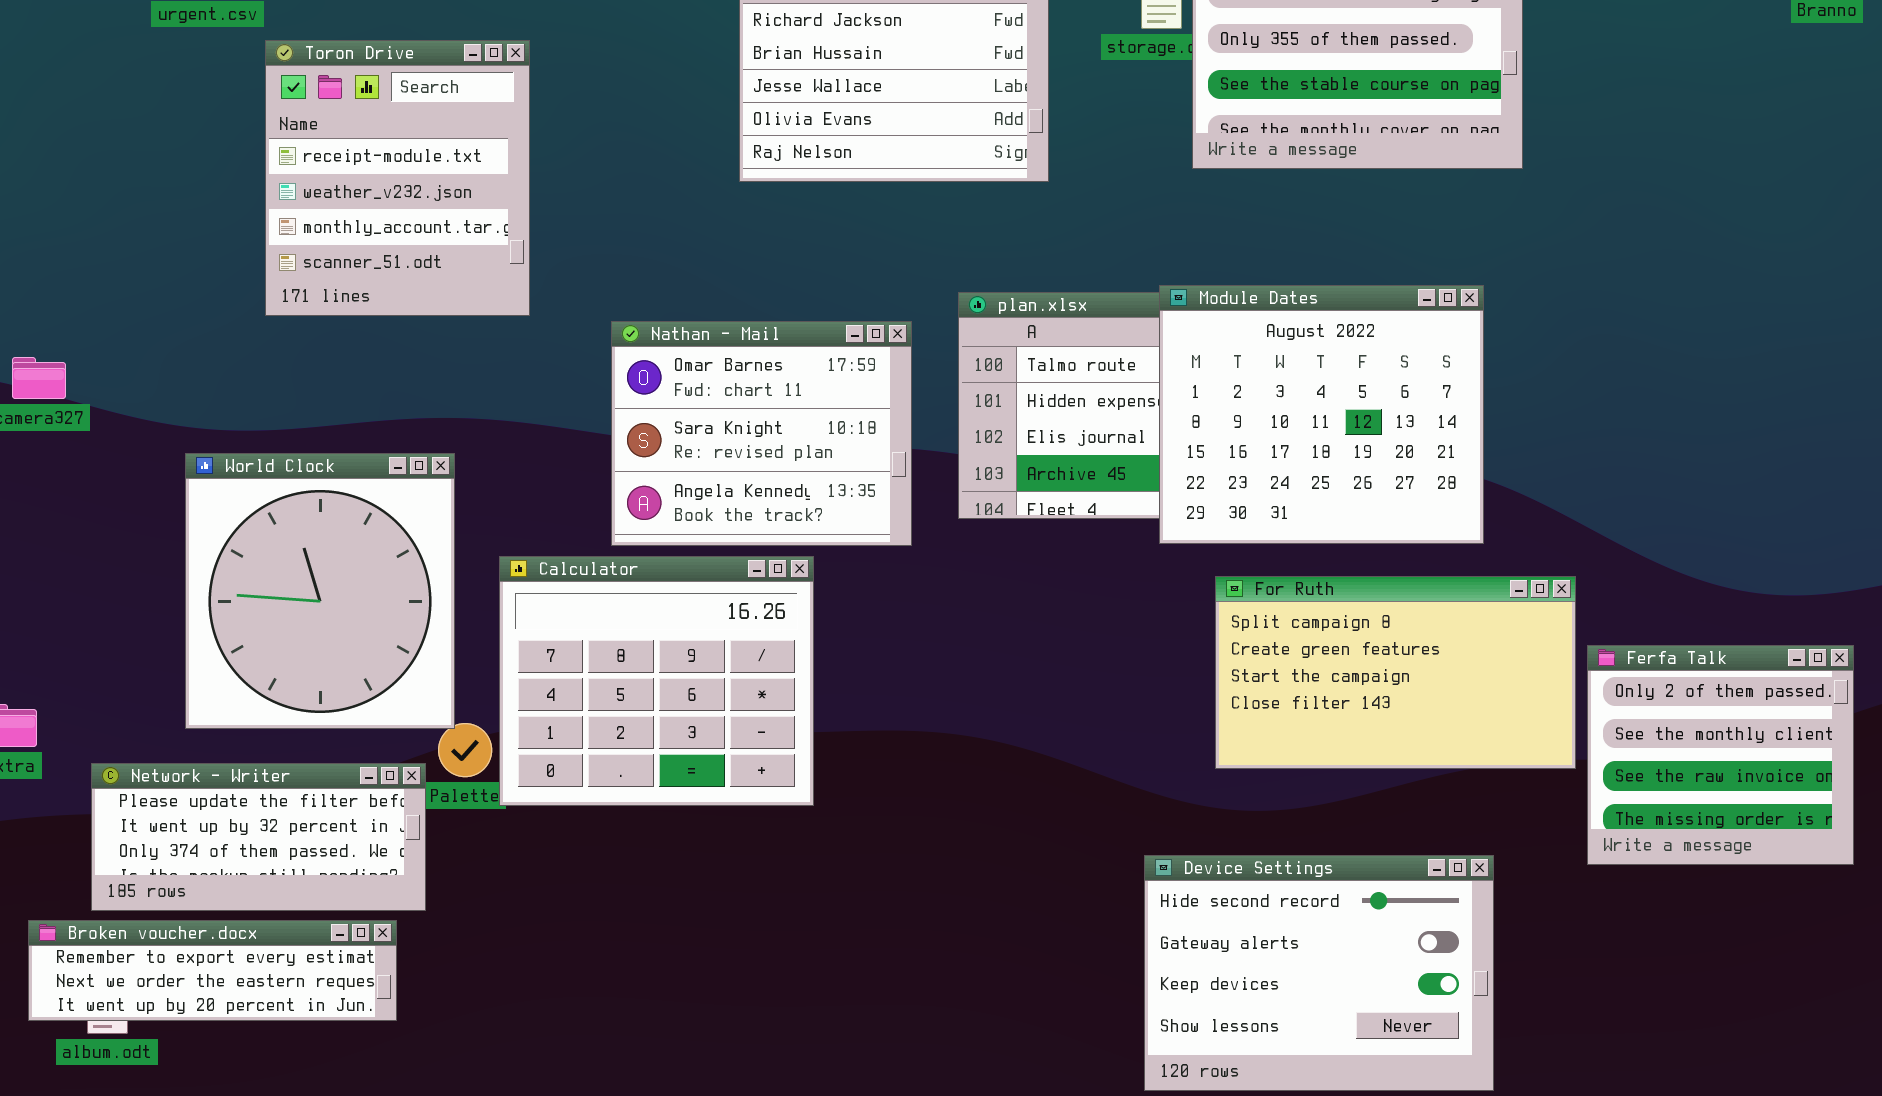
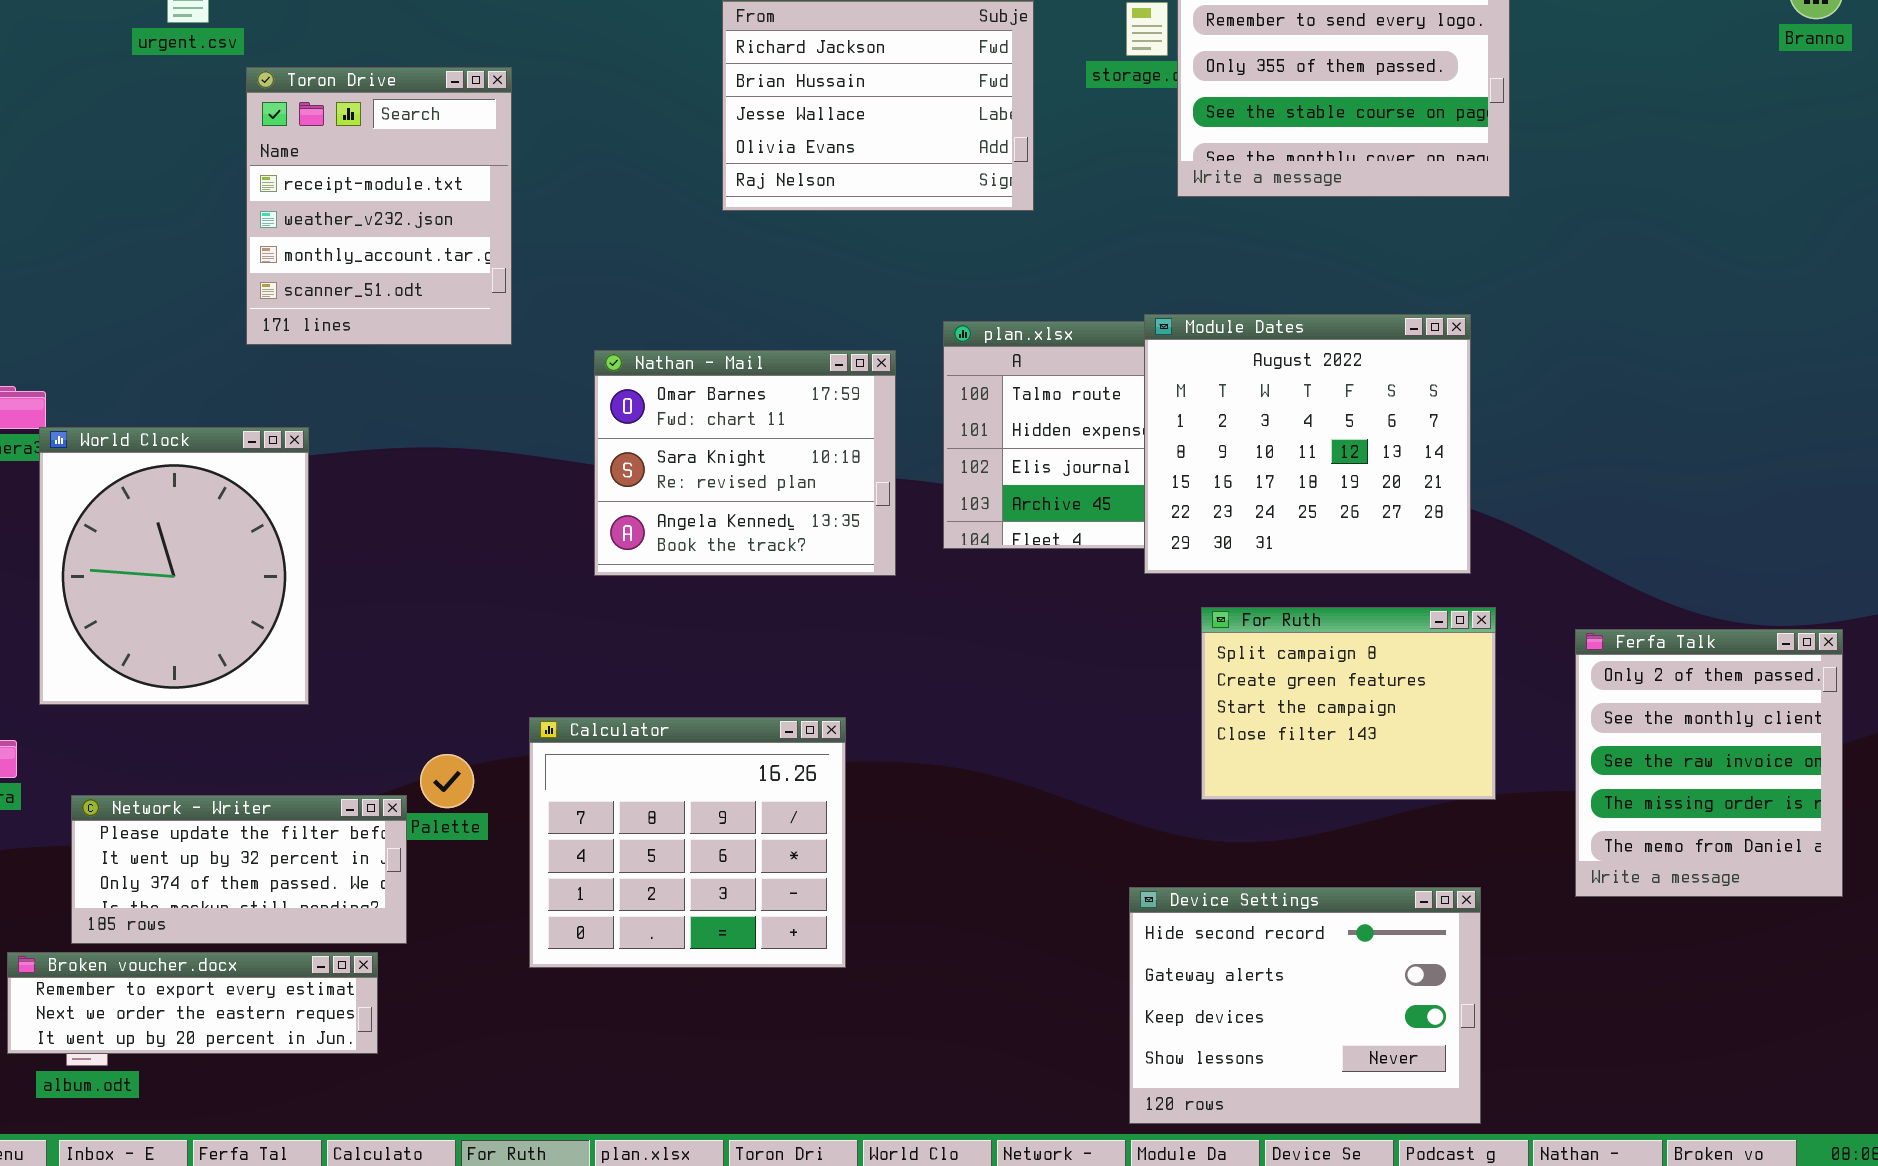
World Clock: [185,453,455,729] -> [39,427,309,705], moved
Calculator: [499,556,814,806] -> [529,717,846,968], moved
For Ruth: [1215,576,1576,769] -> [1201,607,1496,800], resized
Ferfa Talk: [1587,645,1854,865] -> [1575,629,1843,897], resized

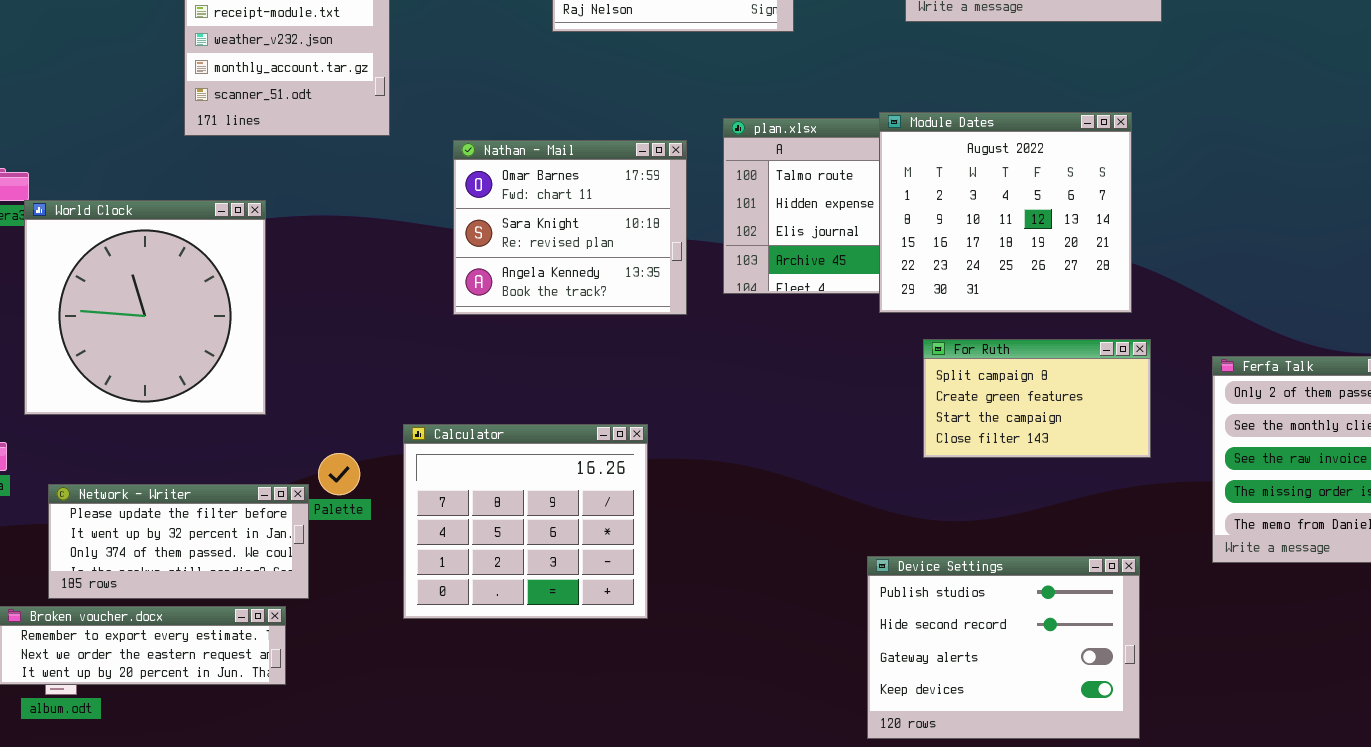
World Clock: [39,427,309,705] -> [24,200,266,415], resized
For Ruth: [1201,607,1496,800] -> [923,339,1151,458], resized
Device Settings: [1129,887,1481,1124] -> [867,556,1140,739], scrolled up 1 row

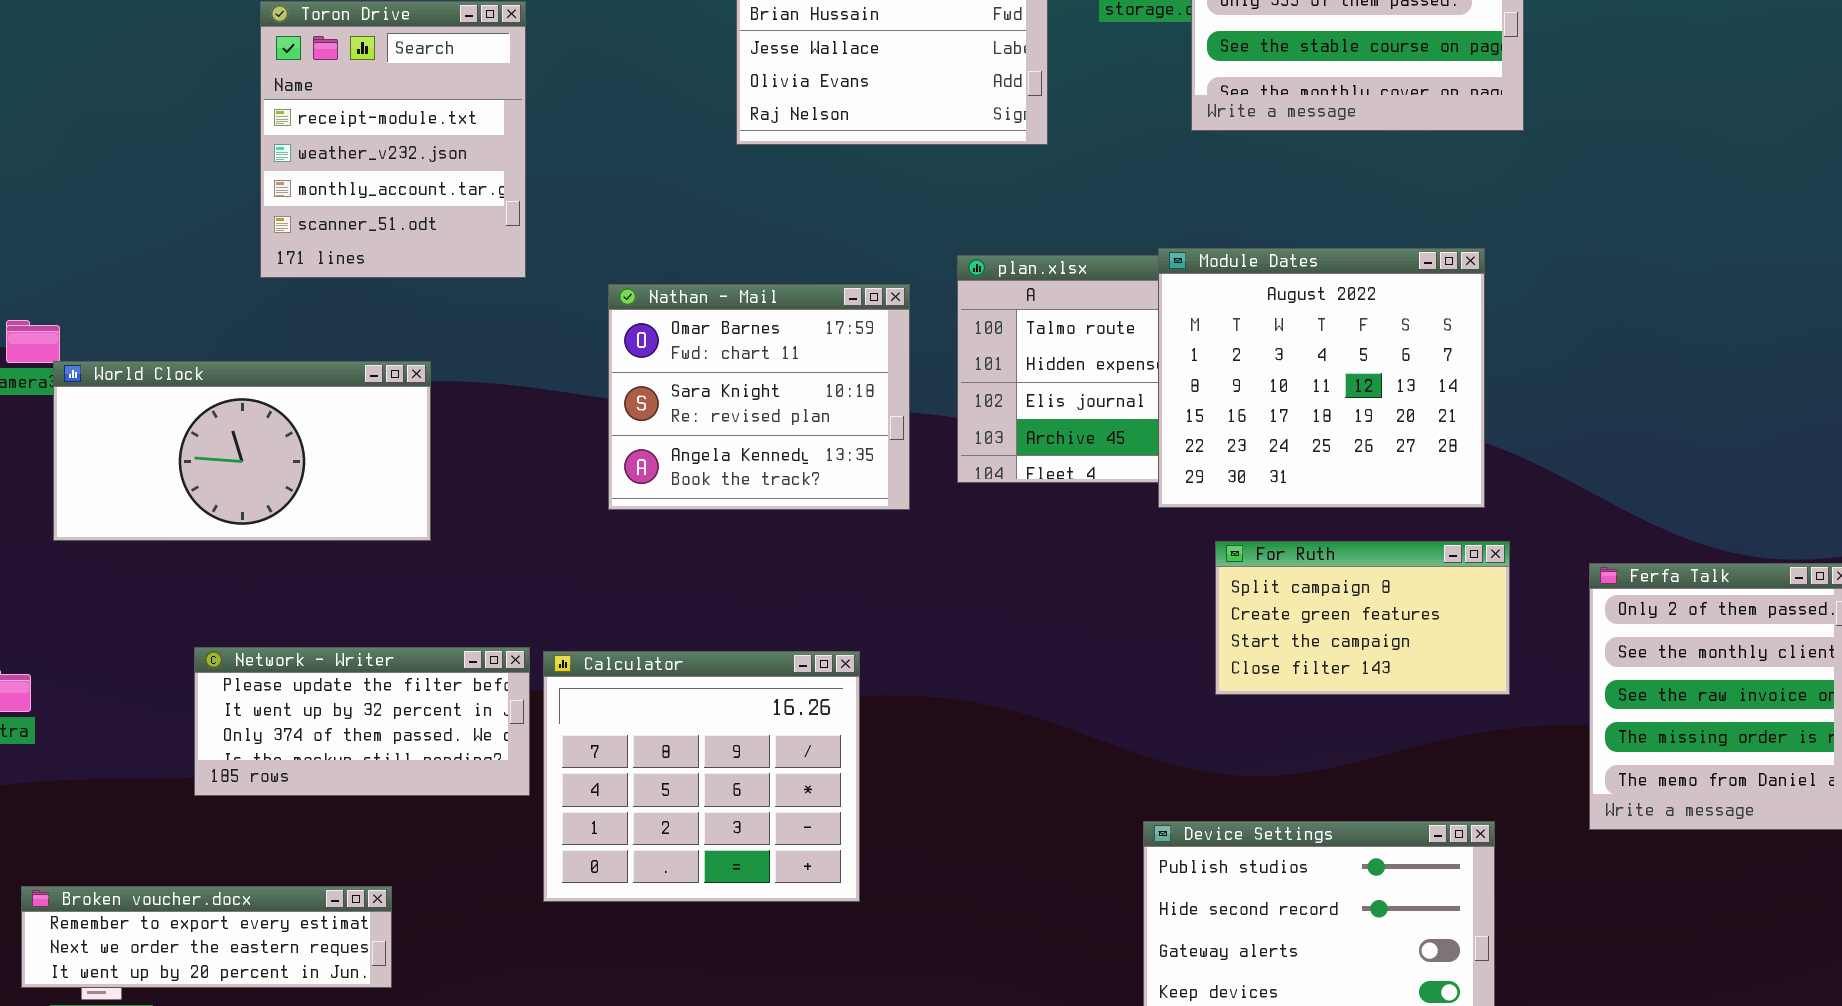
World Clock: [24,200,266,415] -> [53,361,431,541], resized
Network - Writer: [48,484,309,599] -> [194,647,530,796], moved

